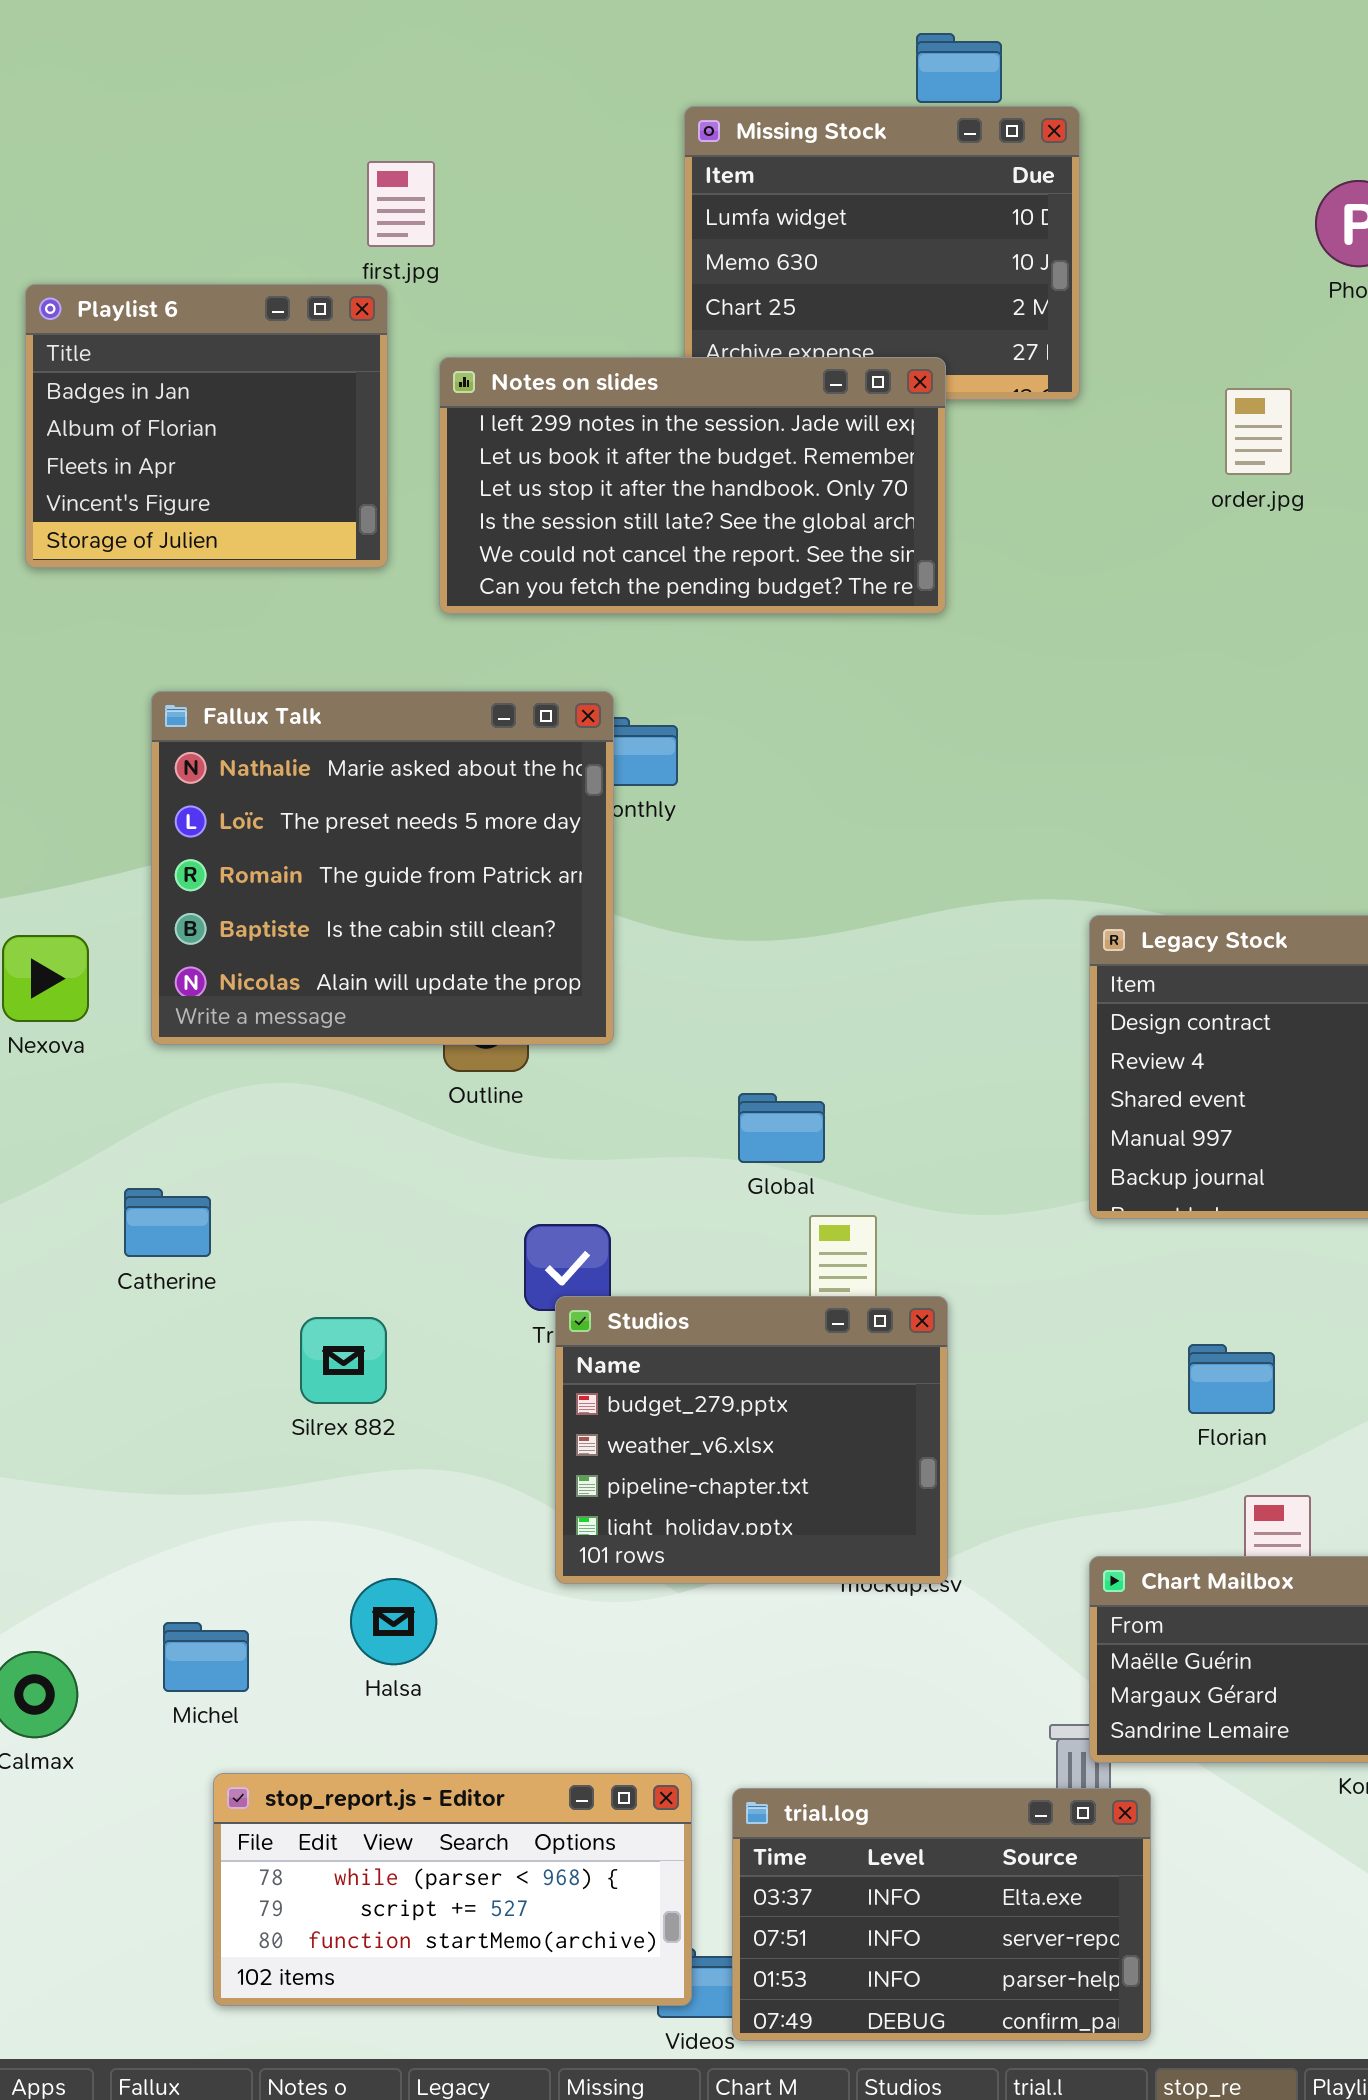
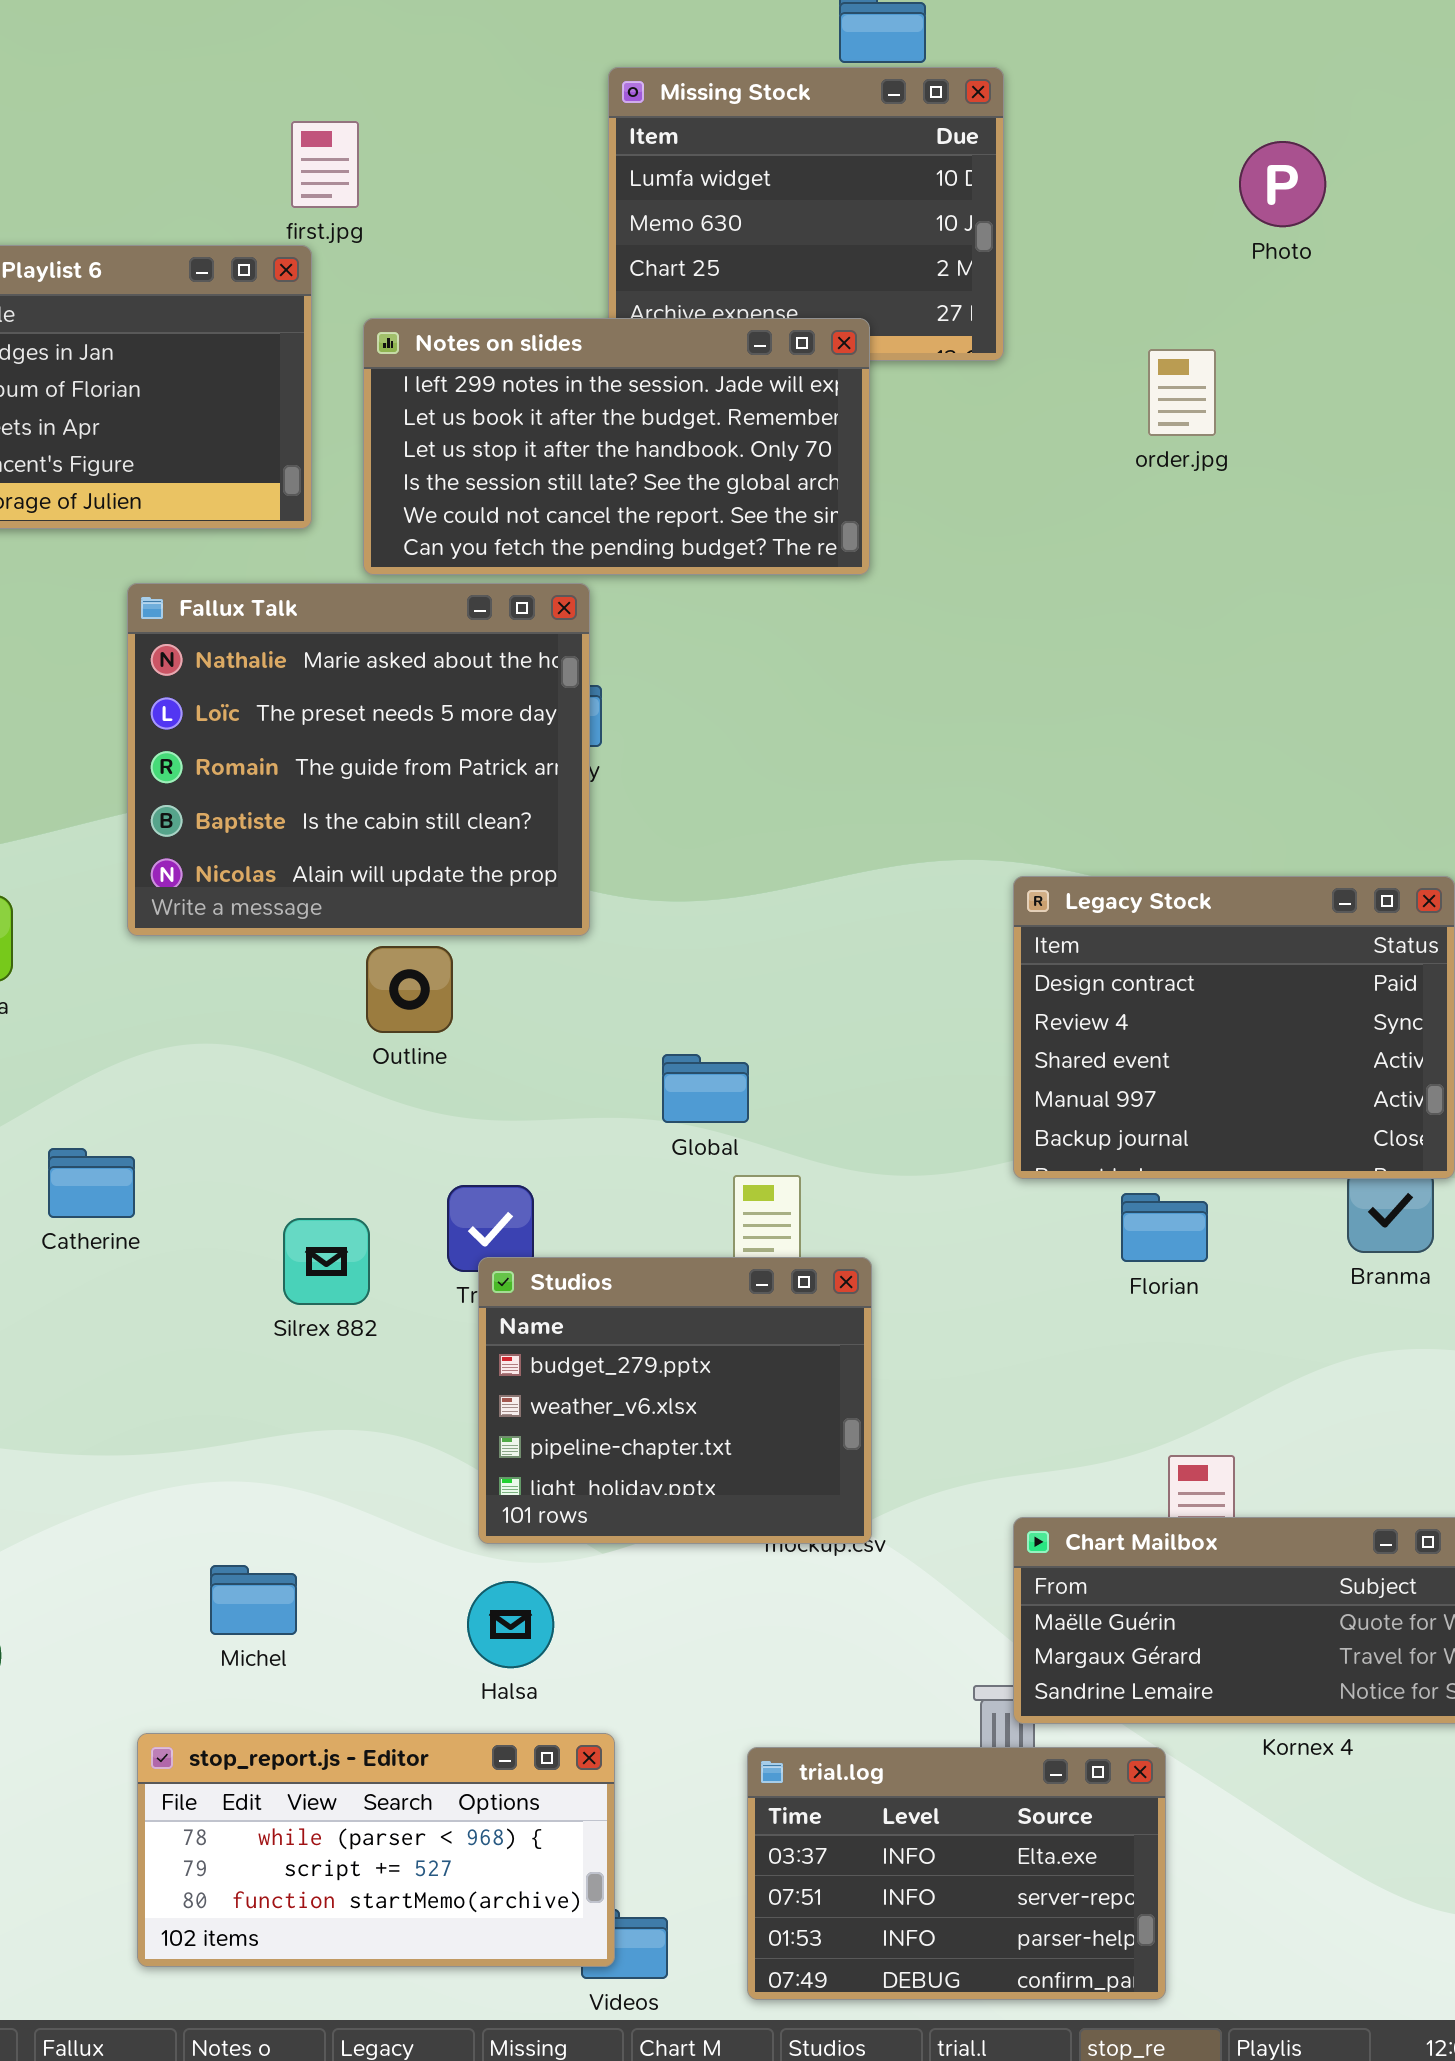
Fallux Talk: [151,691,614,1045] -> [127,583,590,936], moved
Silrex 882: [300,1317,387,1404] -> [283,1218,370,1305], moved
Florian: [1188,1344,1275,1414] -> [1121,1193,1208,1262], moved
Halsa: [350,1578,437,1665] -> [467,1581,554,1668], moved
Michel: [163,1622,249,1692] -> [210,1565,297,1635], moved
trial.log: [732,1788,1151,2041] -> [747,1747,1166,2000], moved

